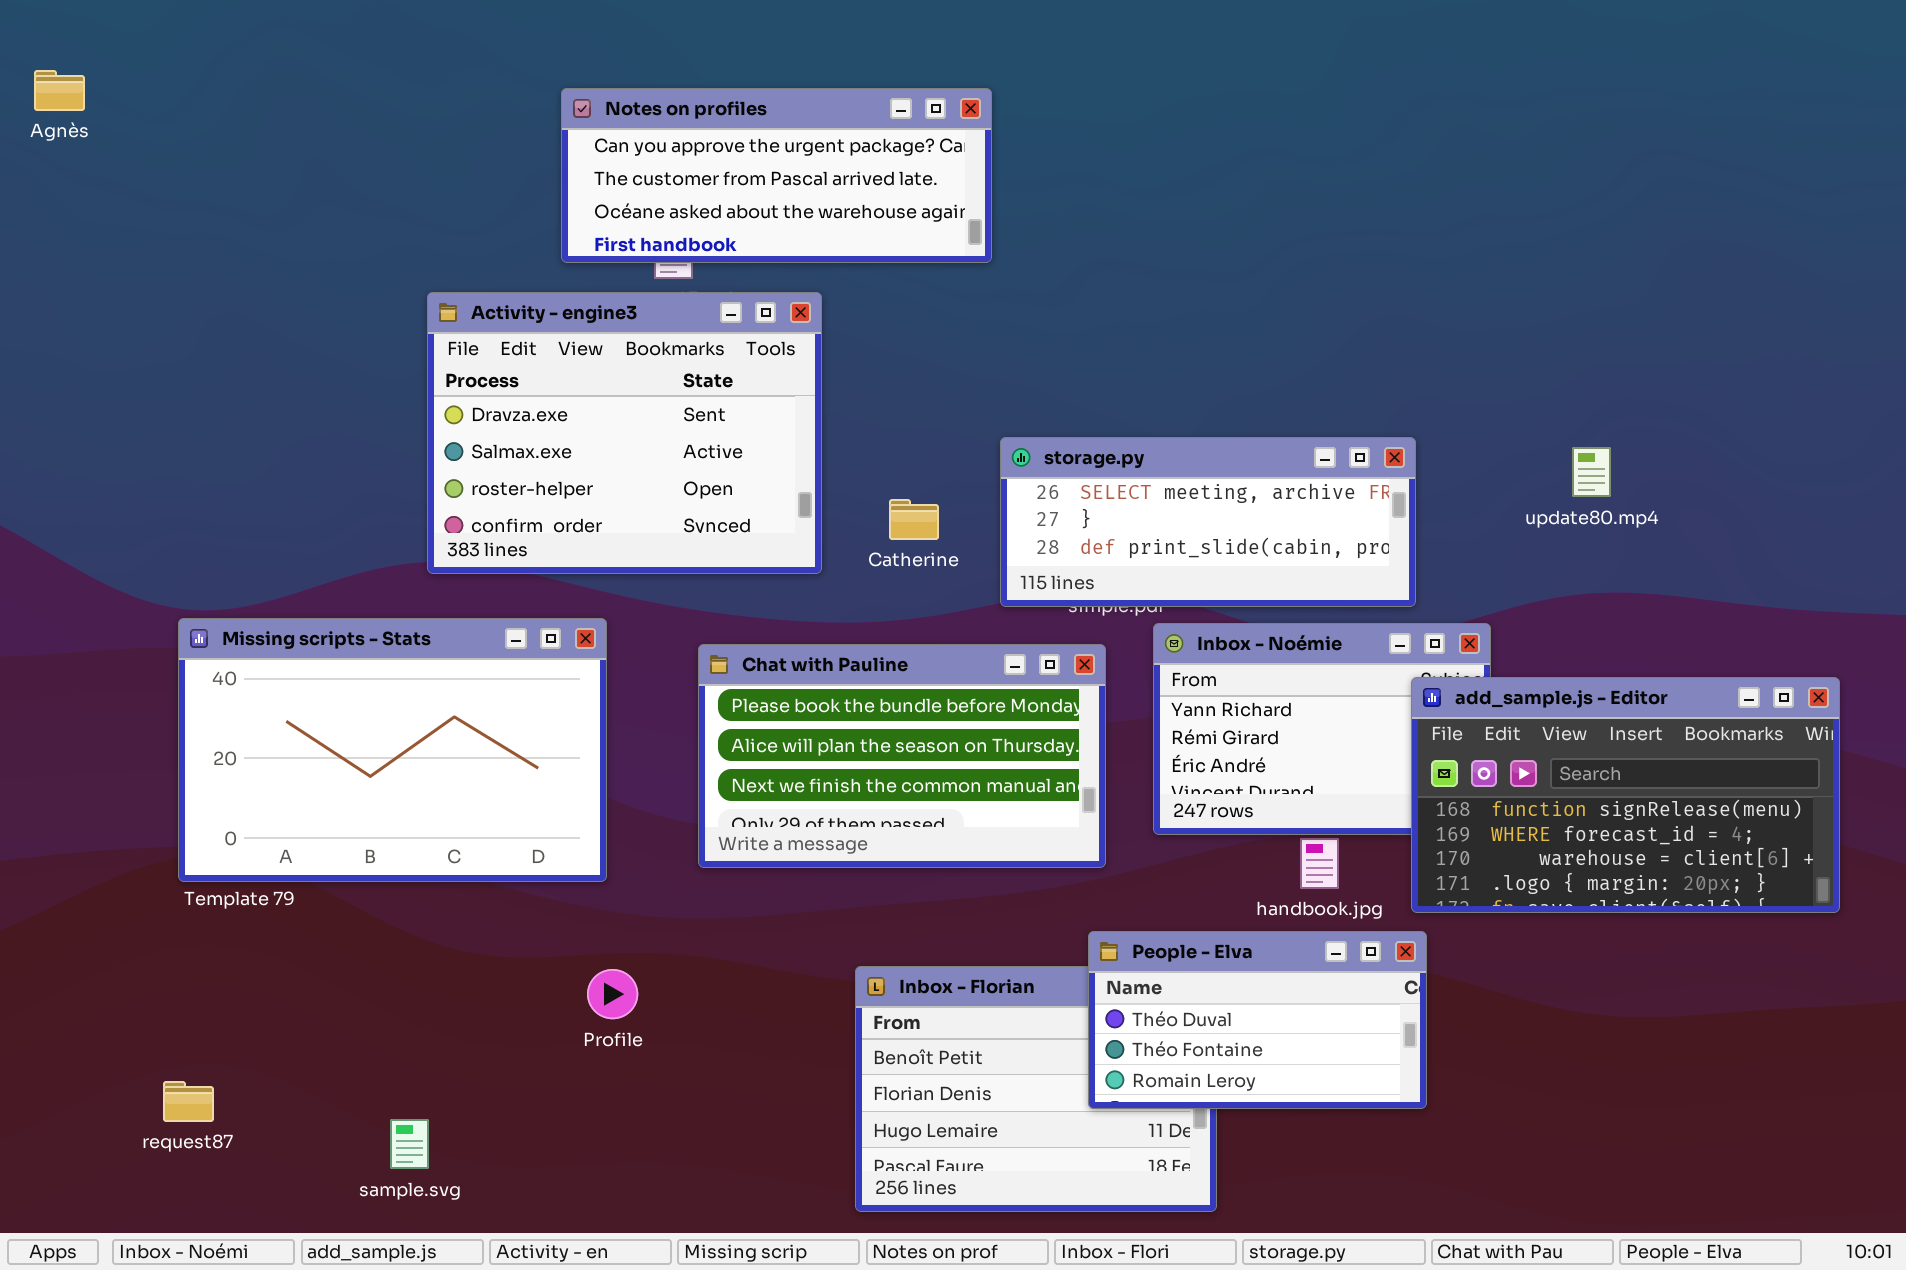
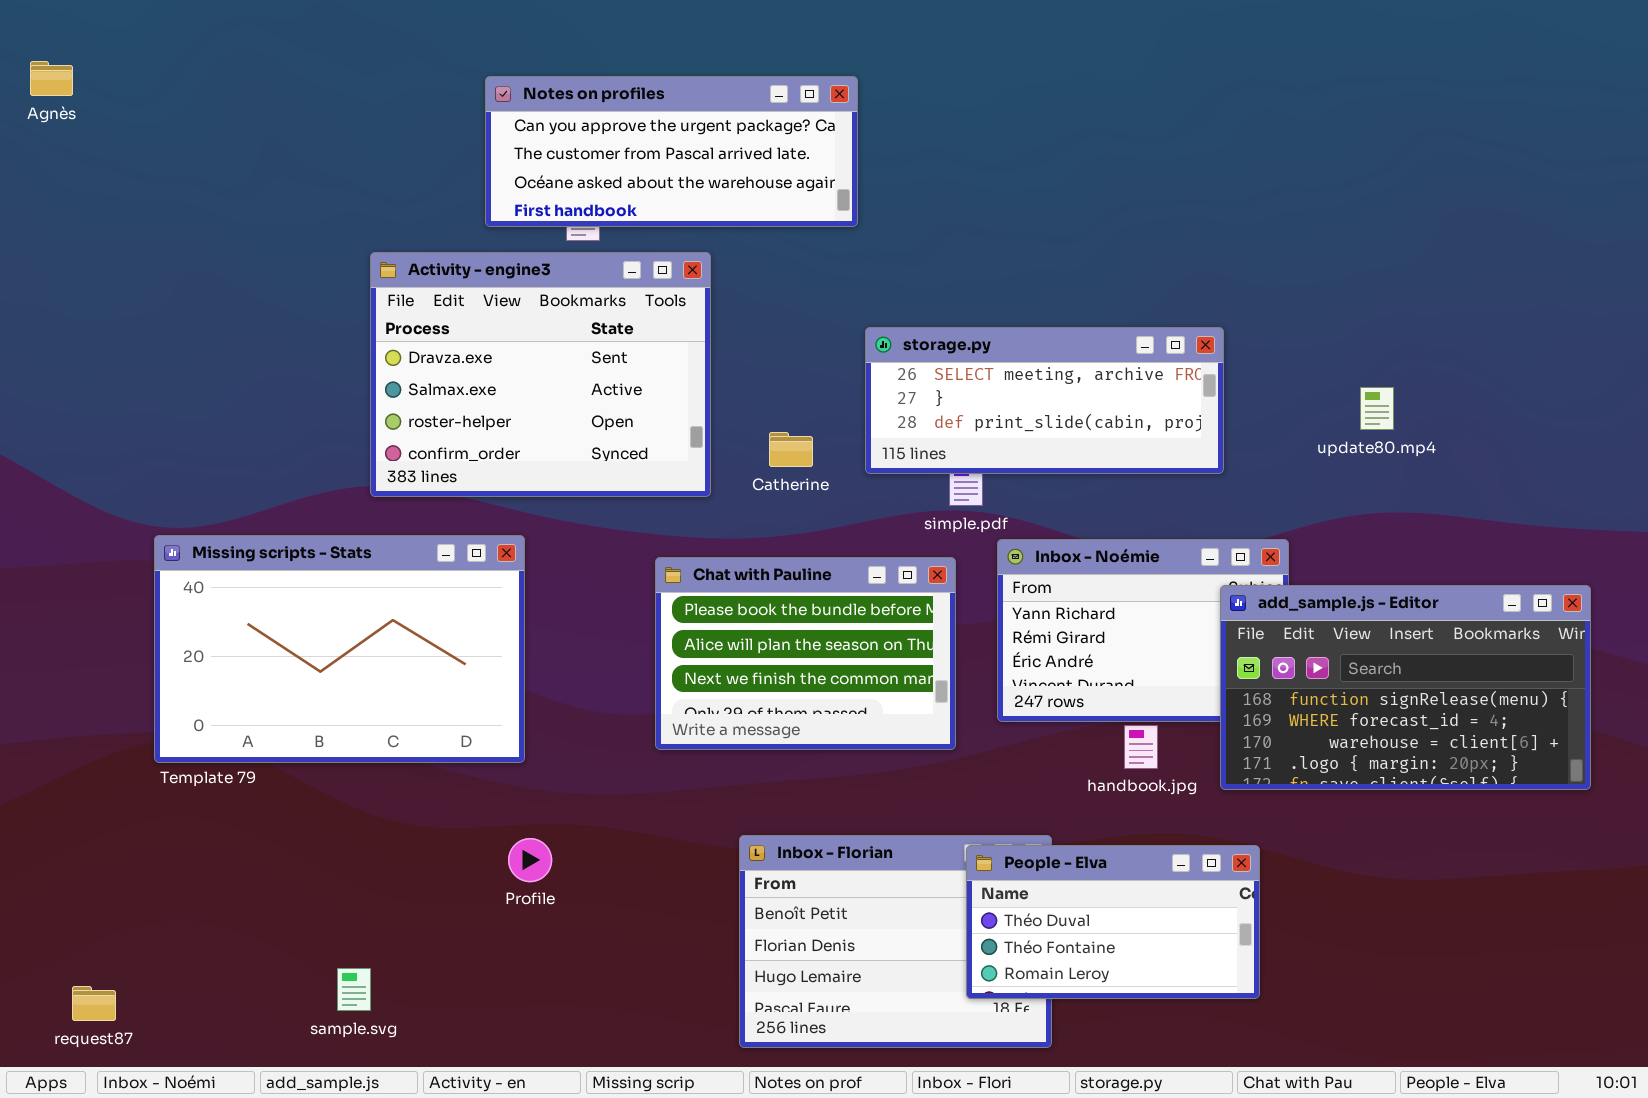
storage.py: [1000,437,1416,607] -> [865,327,1224,474], moved
Chat with Pauline: [698,644,1106,868] -> [655,557,956,750], resized
People - Elva: [1088,931,1427,1109] -> [966,845,1260,999], moved
request87: [163,1081,214,1122] -> [72,986,116,1021], moved

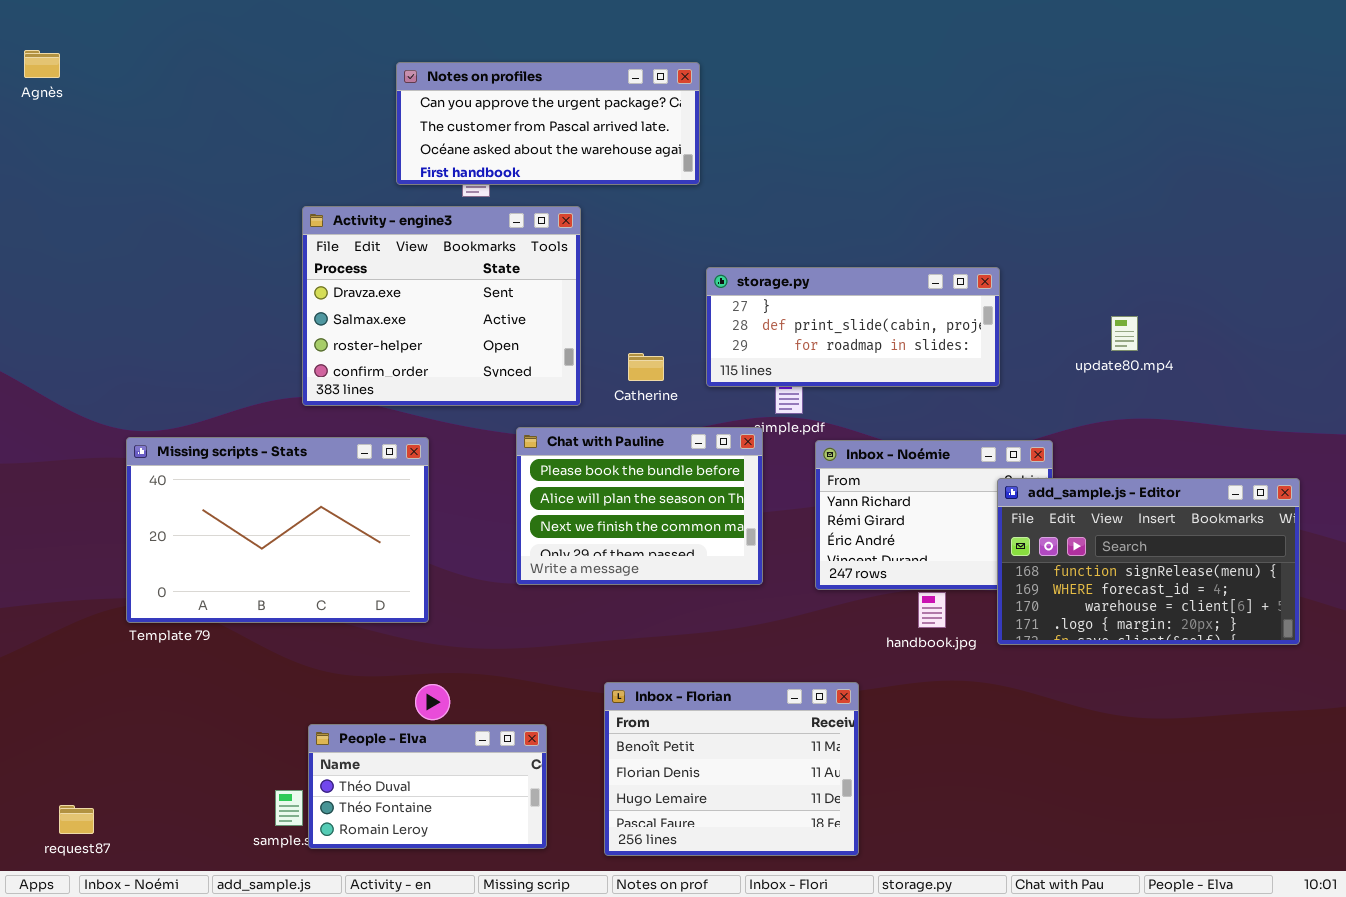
storage.py: [865,327,1224,474] -> [706,267,1000,387], scrolled down 1 row
Chat with Pauline: [655,557,956,750] -> [516,427,763,585], moved
People - Elva: [966,845,1260,999] -> [308,724,547,849], moved

